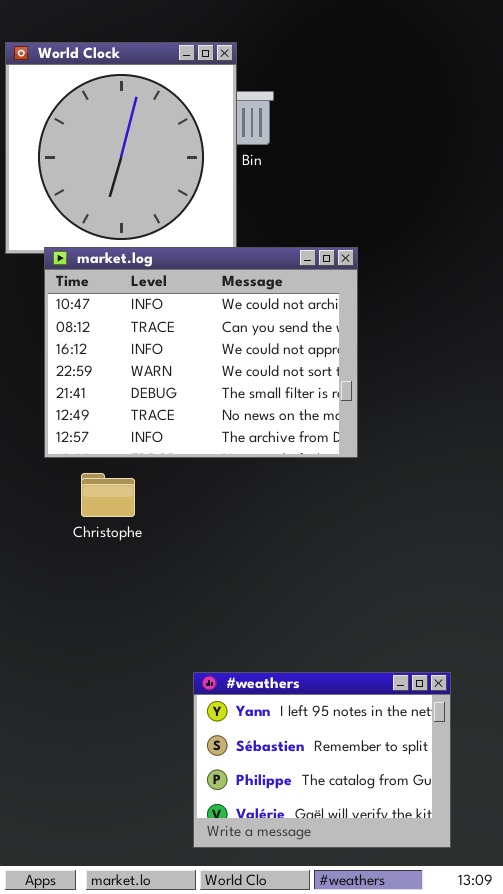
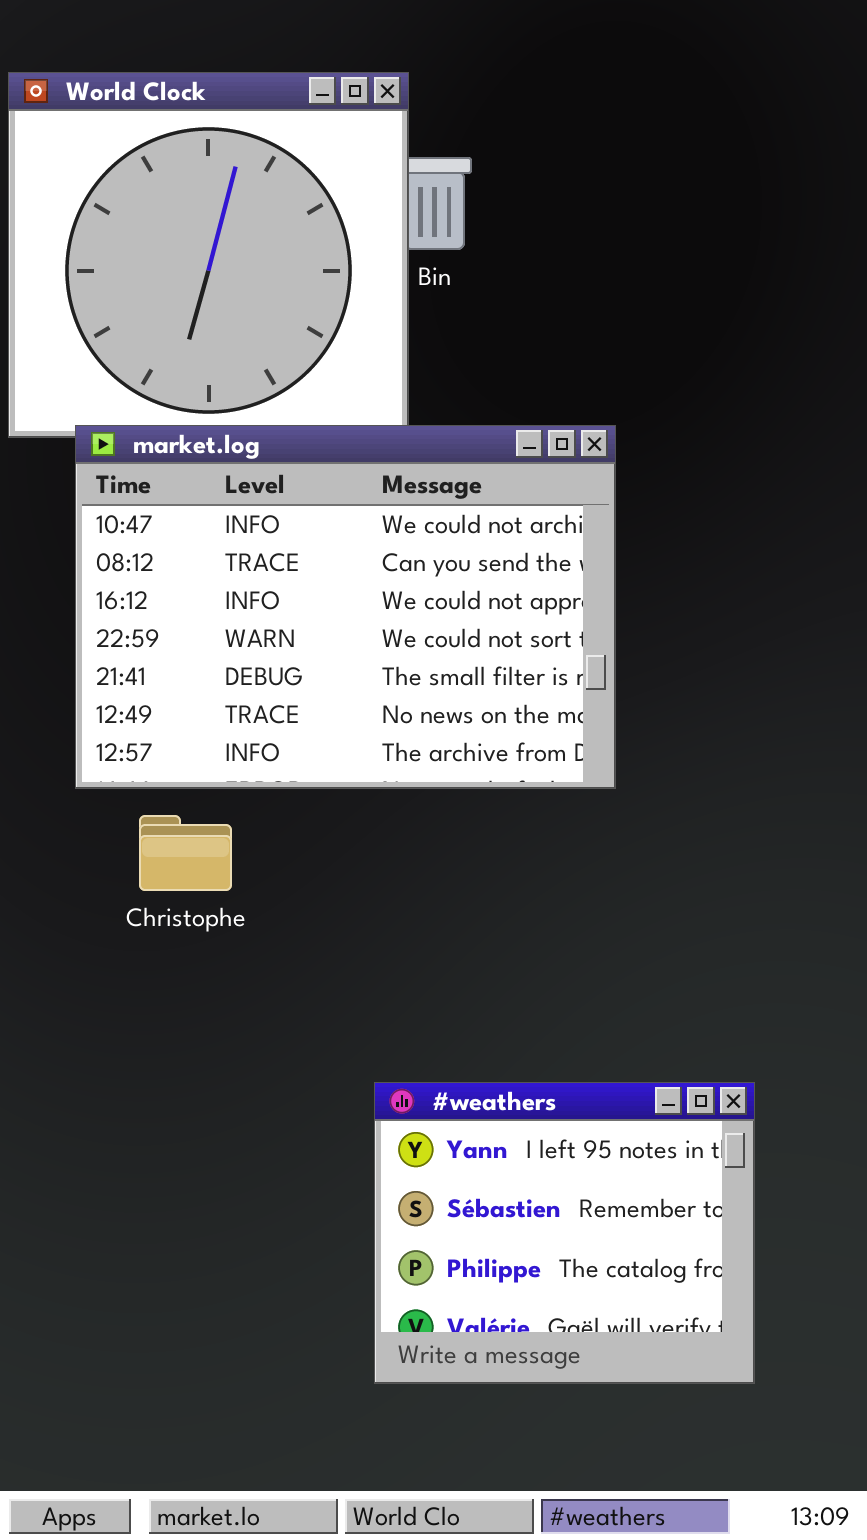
#weathers: [193,672,451,848] -> [374,1082,755,1384], moved, resized

